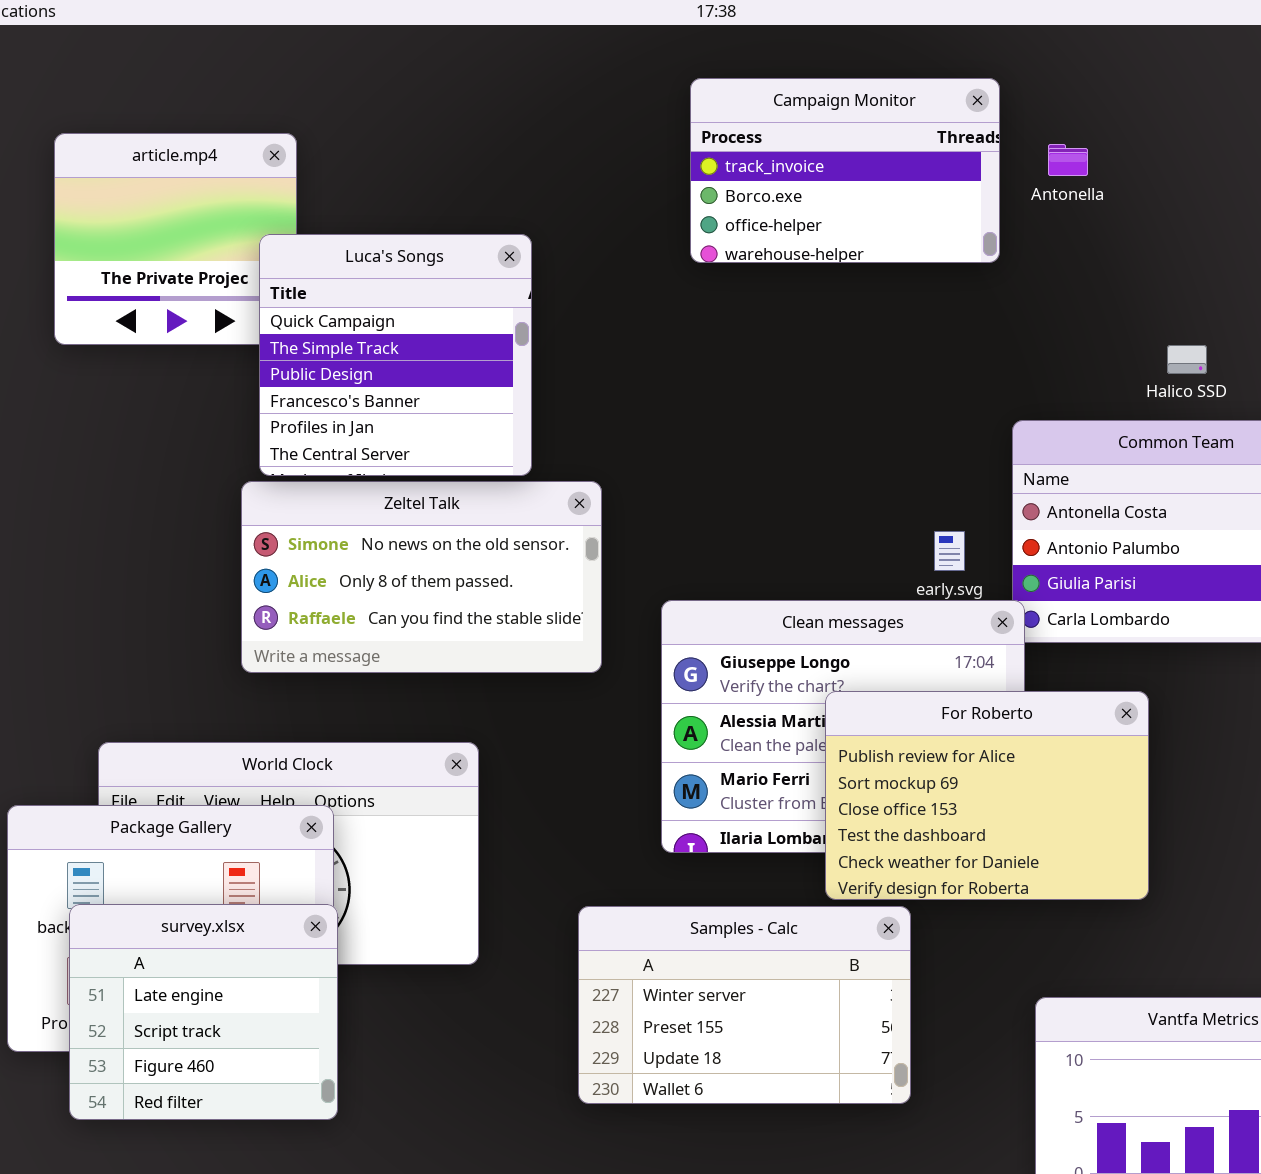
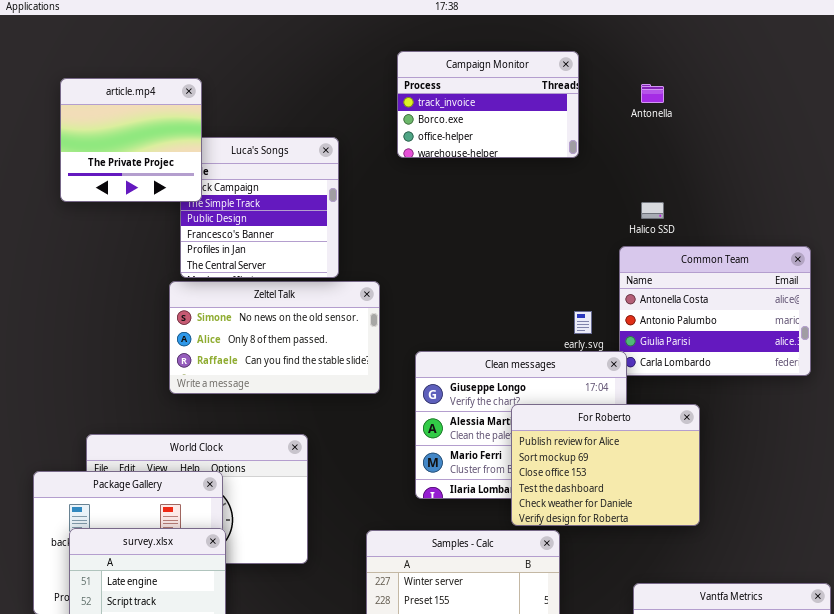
Campaign Monitor: [690,78,1000,263] -> [397,51,579,158], moved
article.mp4: [54,133,297,345] -> [60,78,202,202], raised
Halico SSD: [1167,345,1207,374] -> [641,202,664,219], moved

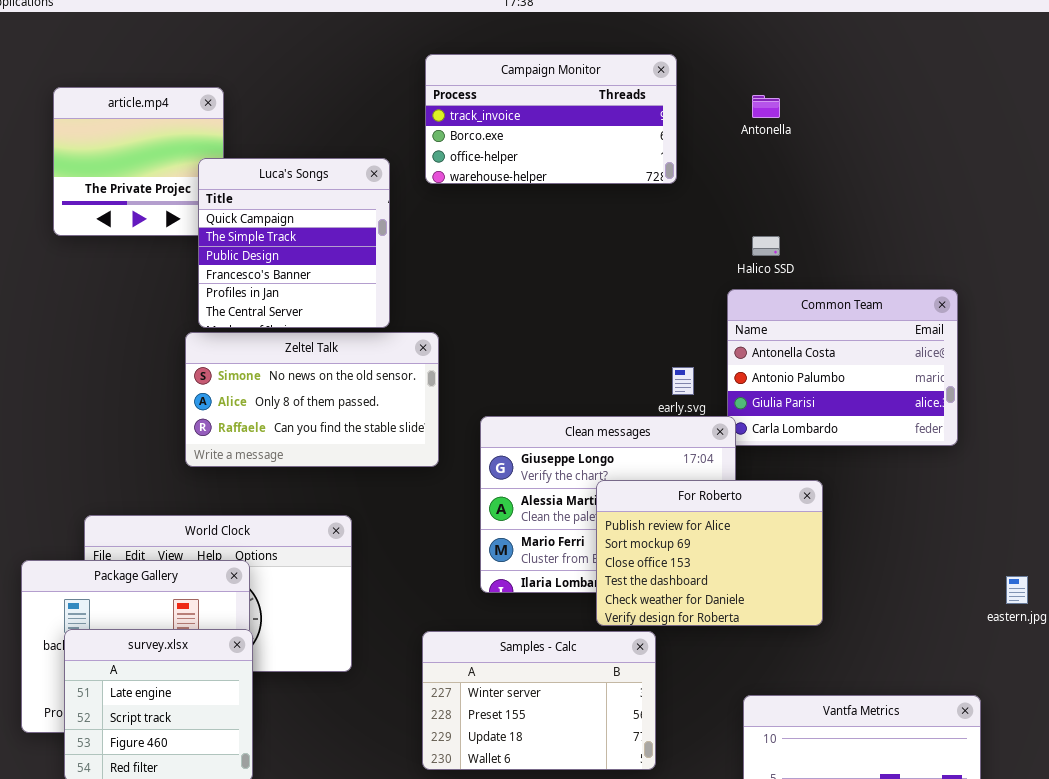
Campaign Monitor: [397,51,579,158] -> [425,54,677,184], resized
Luca's Songs: [180,137,339,278] -> [198,158,390,328], raised

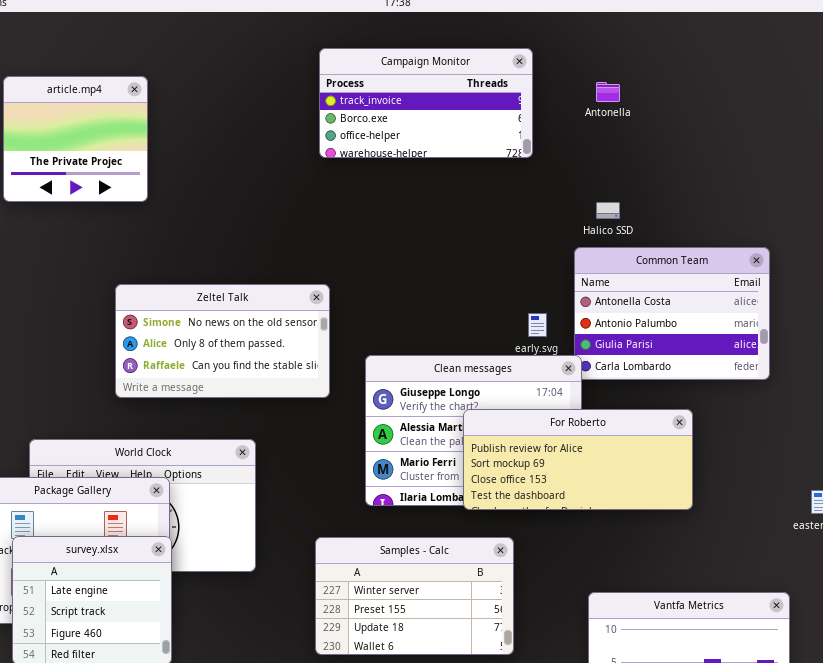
Luca's Songs: [198,158,390,328] -> none, closed
For Roberto: [596,480,823,626] -> [463,409,693,510], resized

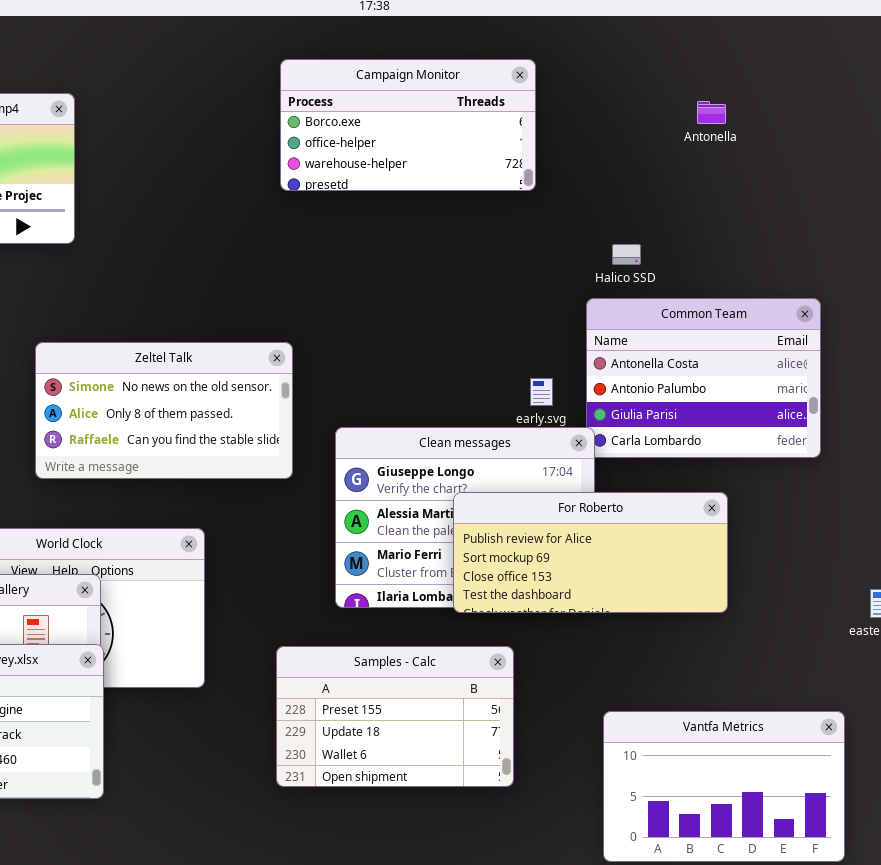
Campaign Monitor: [319,48,533,158] -> [280,59,536,191], scrolled down 1 row
Antonella: [596,82,620,102] -> [697,101,726,124], moved
Samples - Calc: [315,537,514,655] -> [276,646,514,787], scrolled down 1 row

